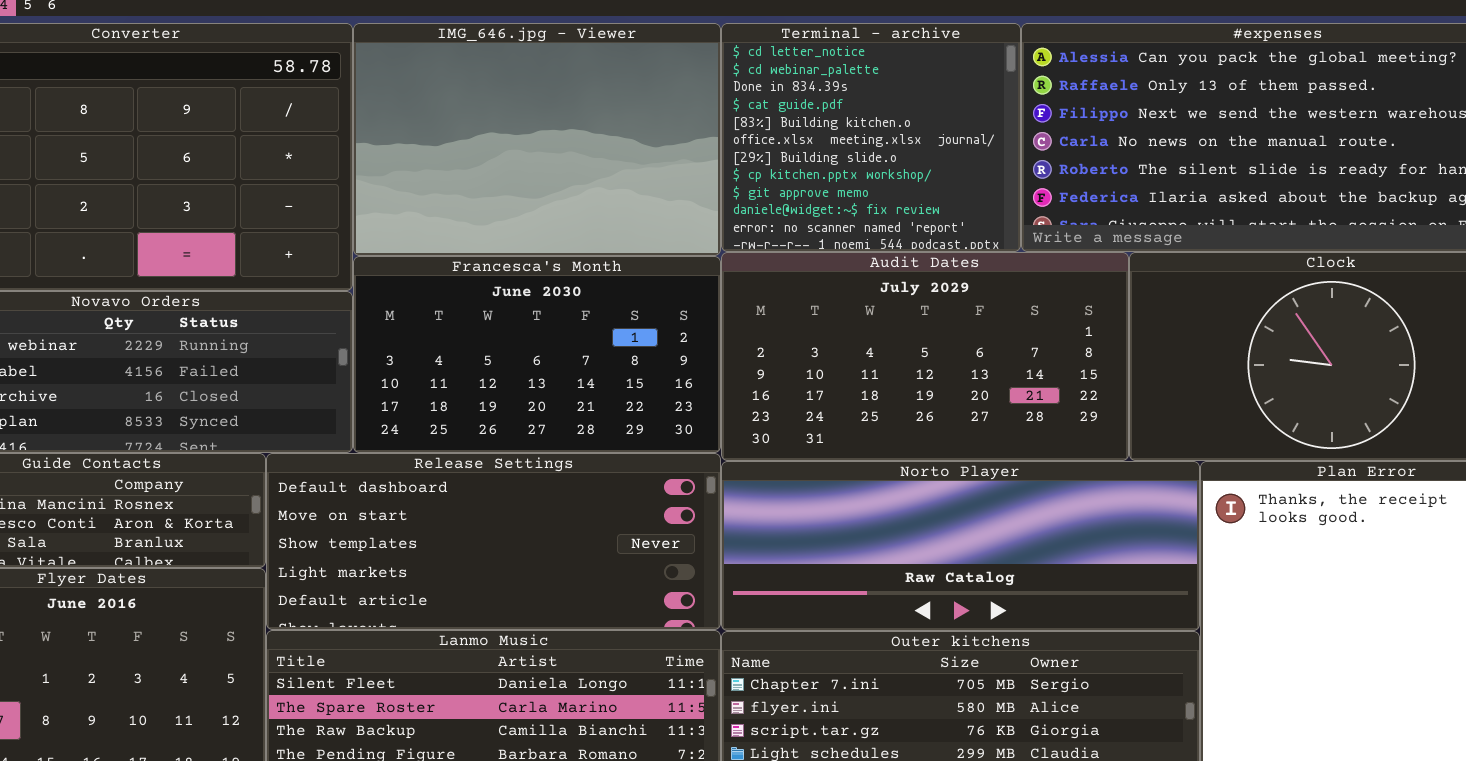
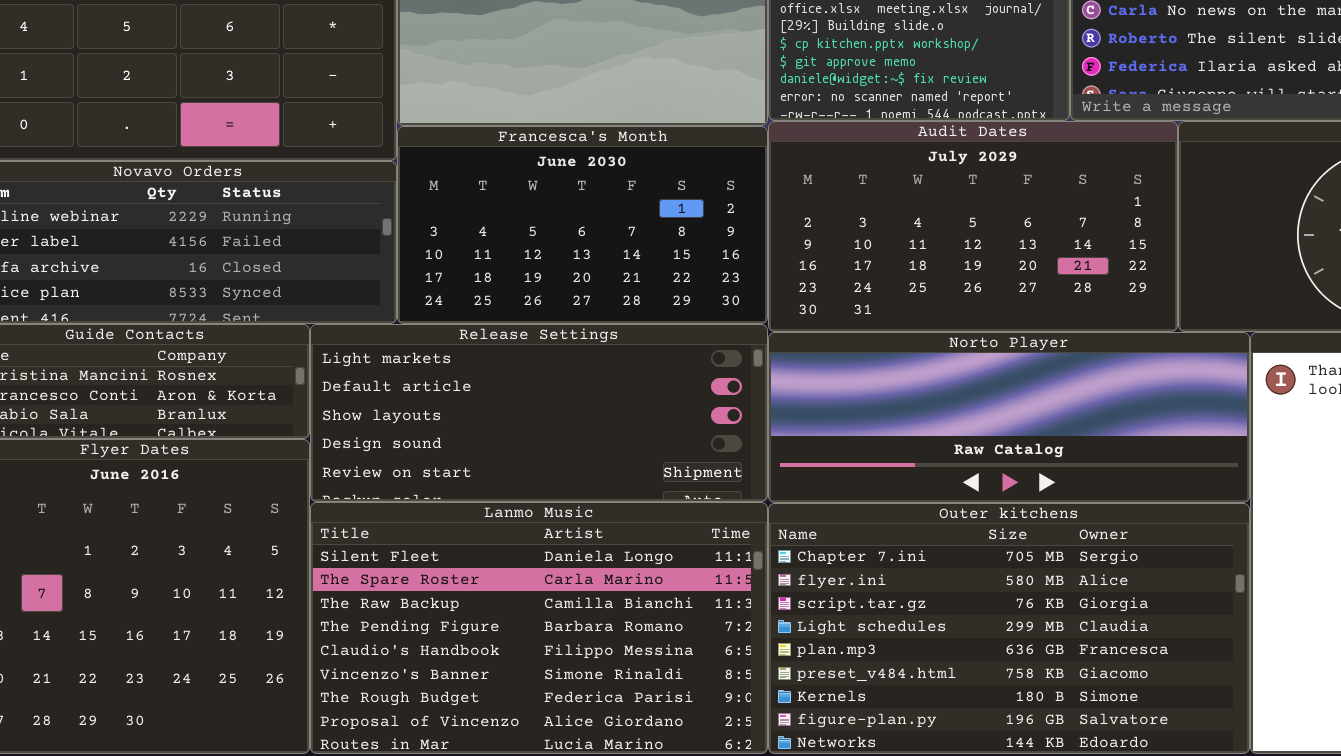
Release Settings: [266,453,721,630] -> [310,324,768,502], scrolled down 3 rows

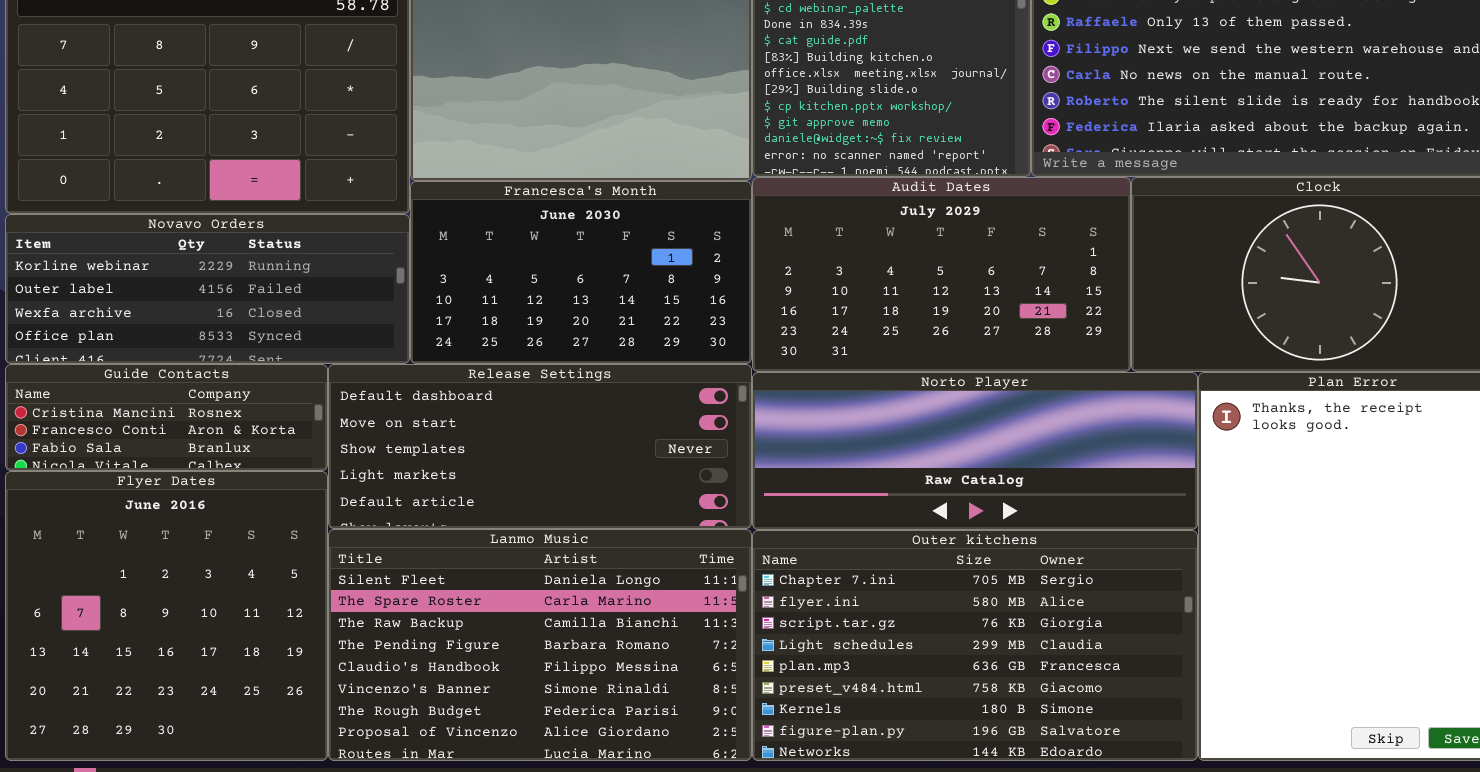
Release Settings: [310,324,768,502] -> [328,364,752,529], scrolled up 3 rows

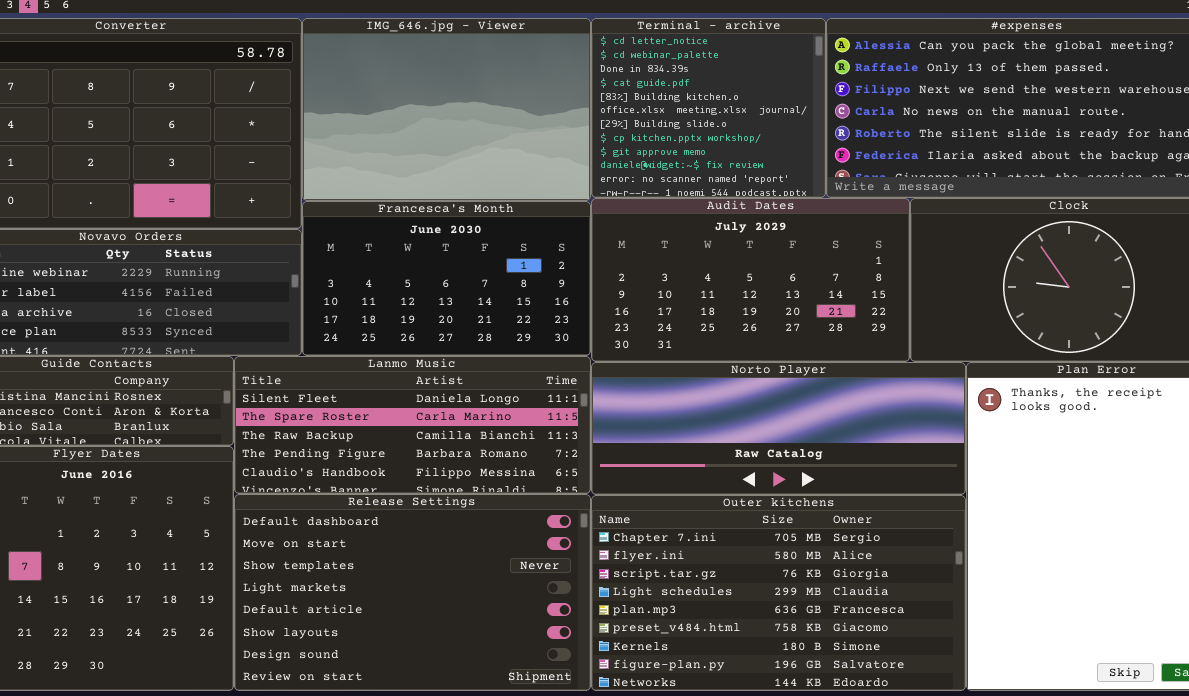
Release Settings: [328,364,752,529] -> [234,494,591,691], moved, resized
Lanmo Music: [328,529,752,761] -> [234,356,591,494], moved, resized

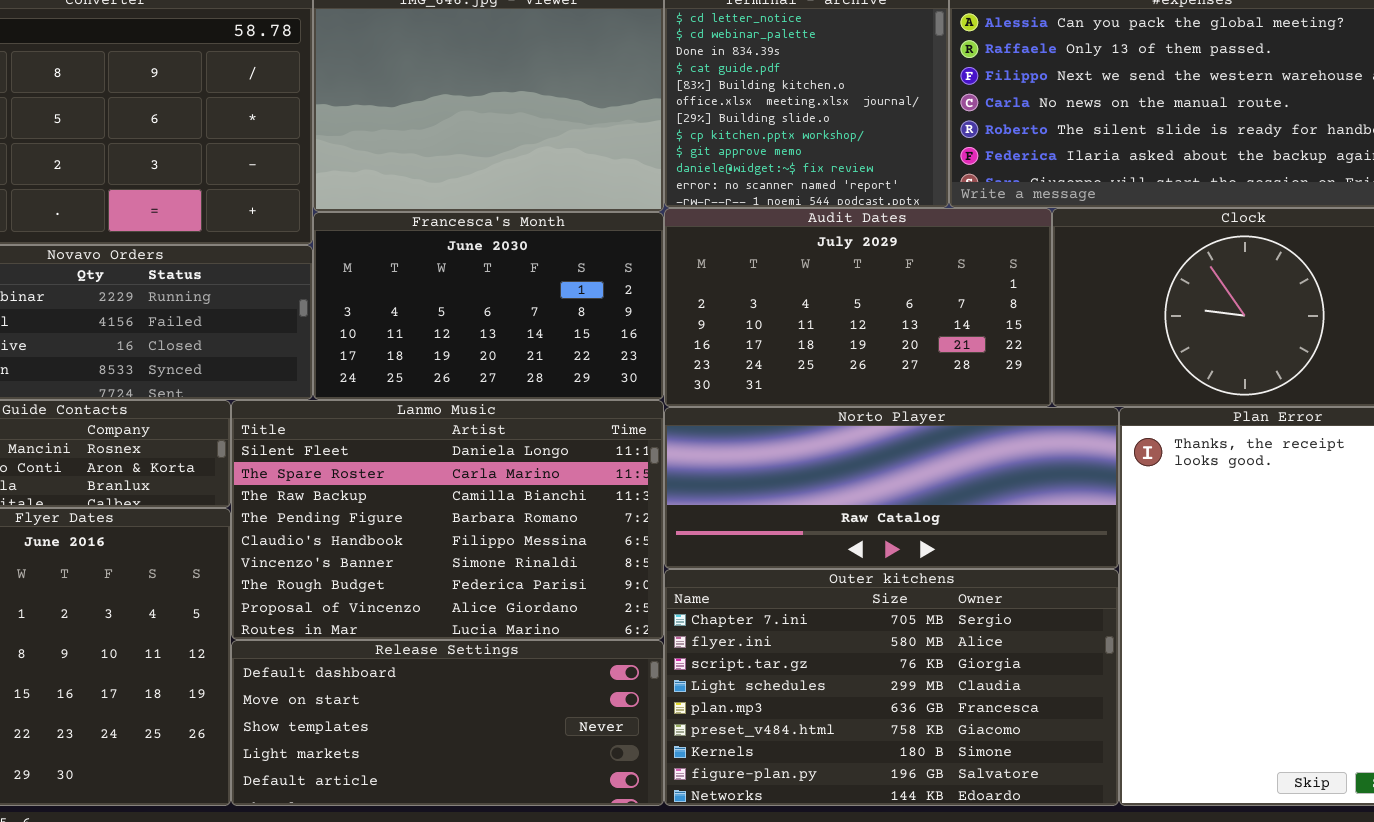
Lanmo Music: [234,356,591,494] -> [231,400,664,640], resized
Release Settings: [234,494,591,691] -> [231,640,664,806], resized

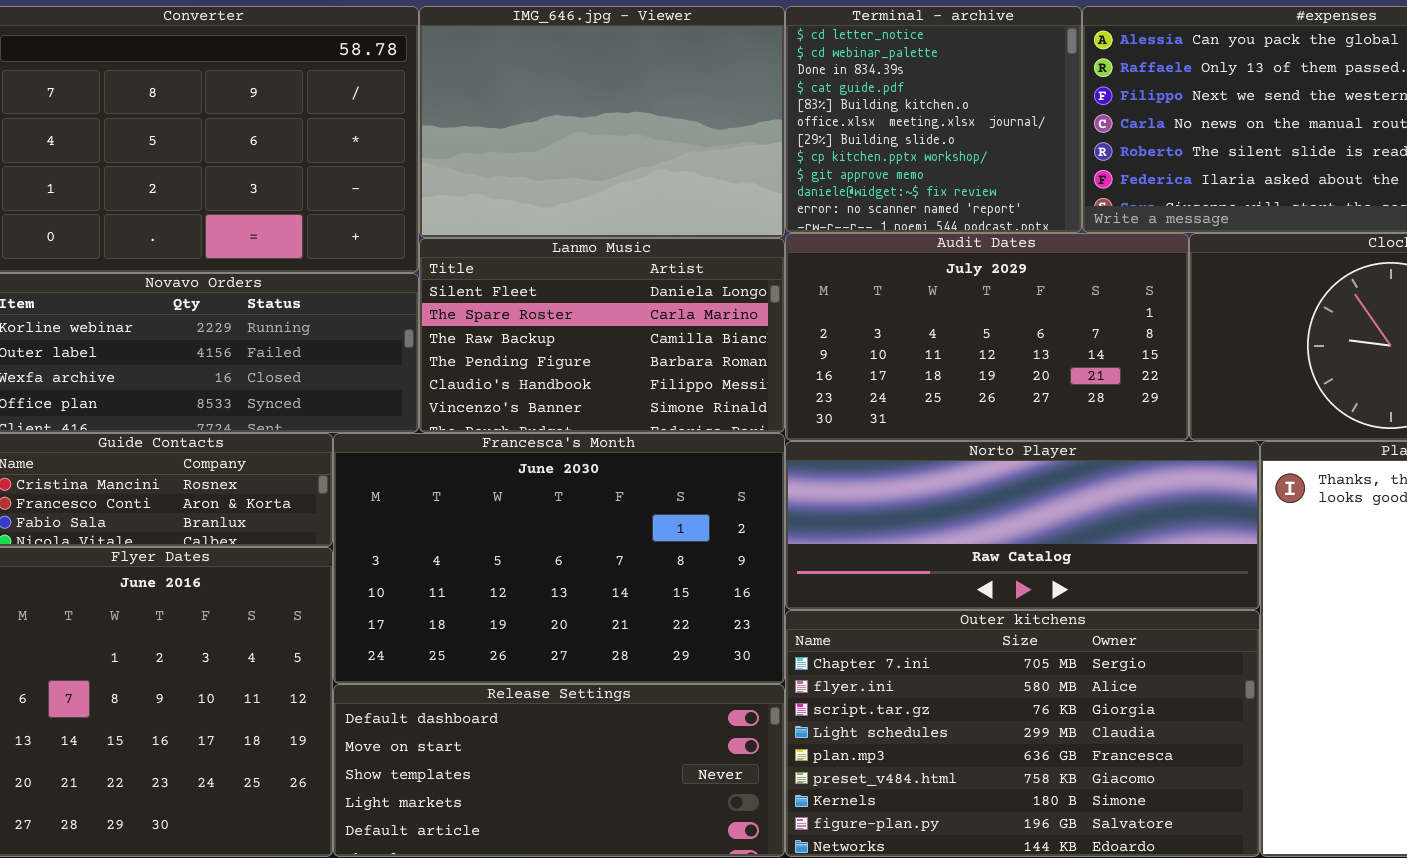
Francesca's Month: [313,212,664,400] -> [333,433,785,684], moved, resized
Lanmo Music: [231,400,664,640] -> [419,238,785,433], moved, resized

